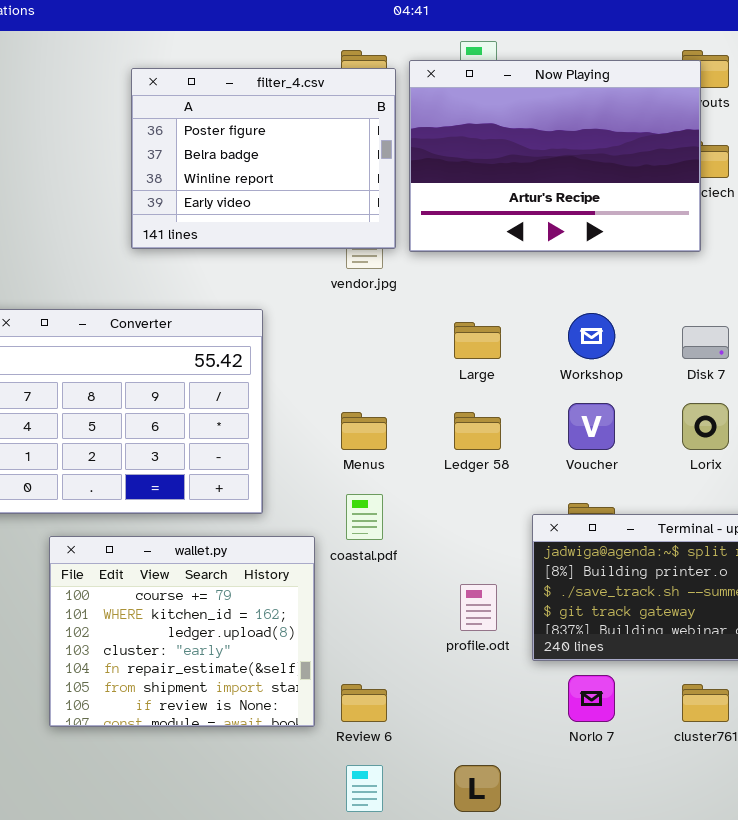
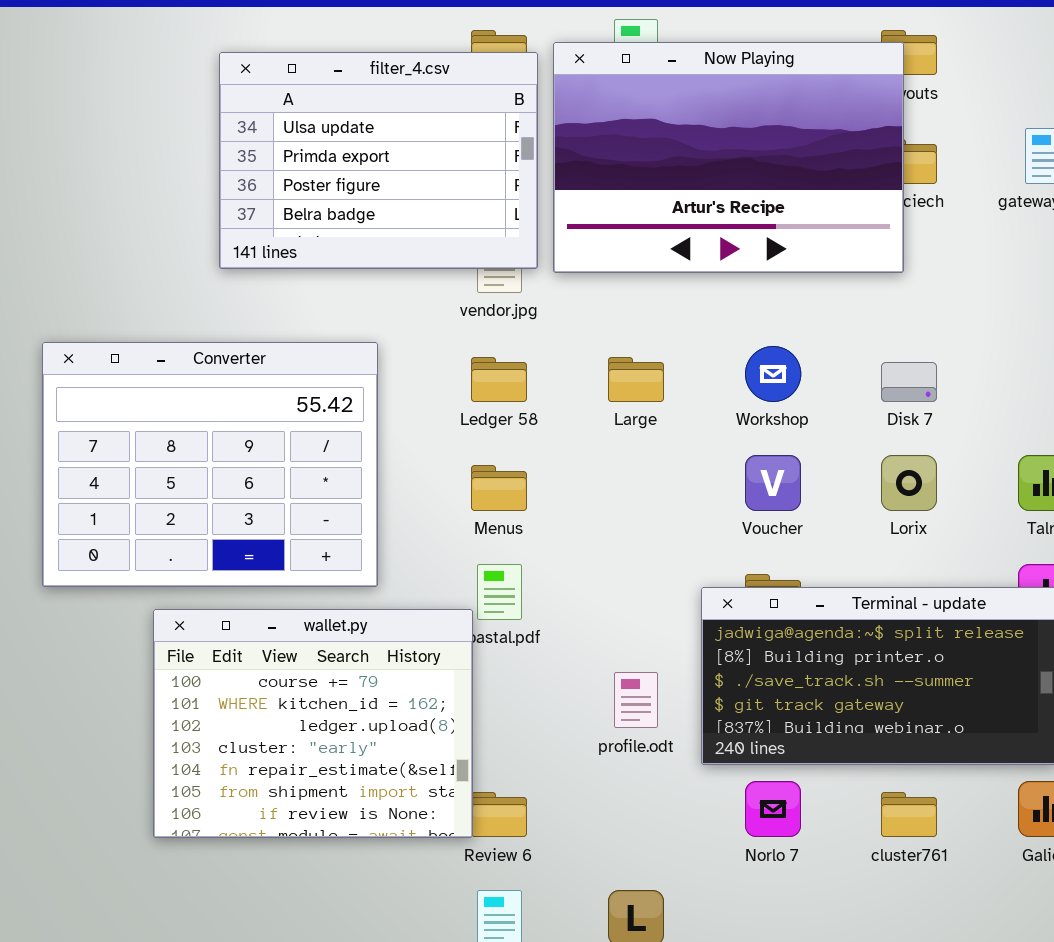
filter_4.csv: [131,68,396,249] -> [219,52,538,269], scrolled up 2 rows
Ledger 58: [454,412,501,450] -> [471,357,527,402], moved
wallet.py: [49,536,315,727] -> [153,609,473,838], moved

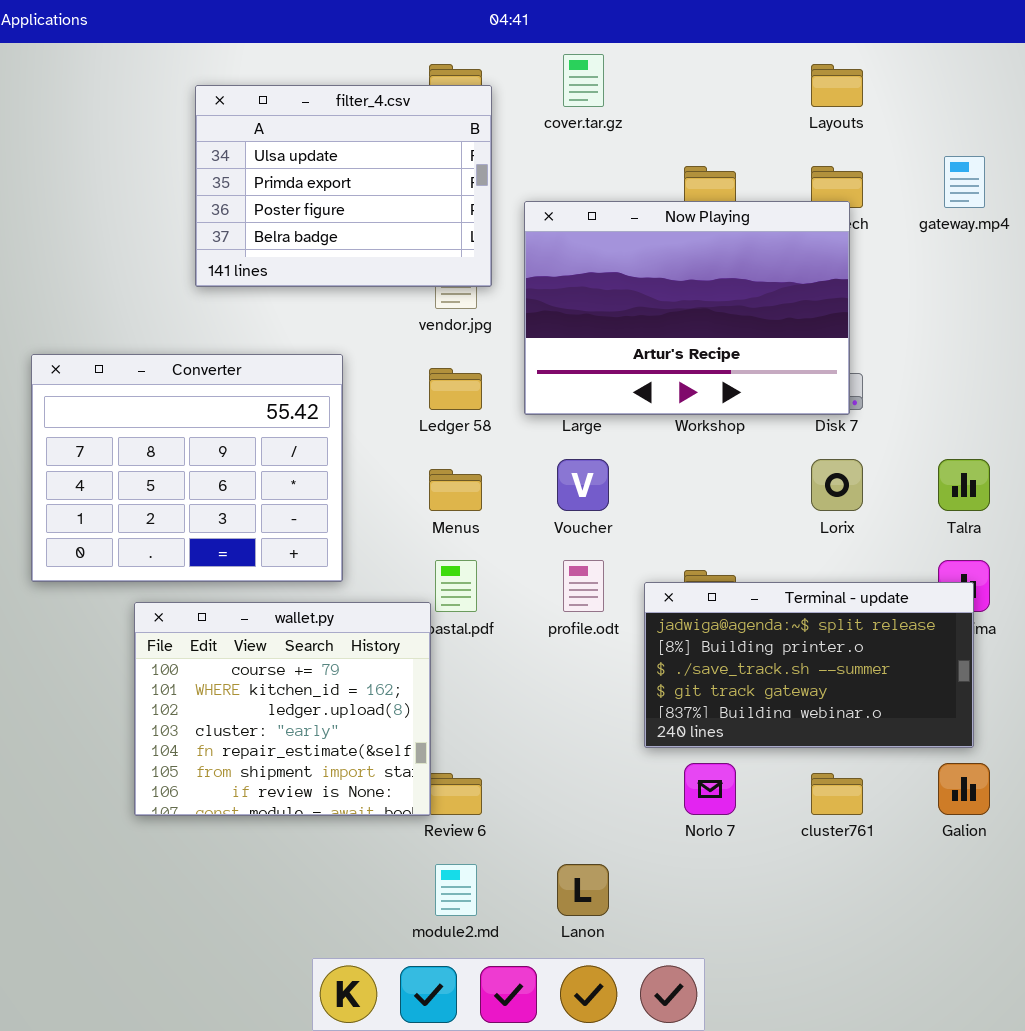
Now Playing: [553,42,904,273] -> [524,201,850,415], moved
Voucher: [745,455,801,511] -> [557,459,609,511], moved
profile.odt: [614,672,658,728] -> [563,560,604,612], moved

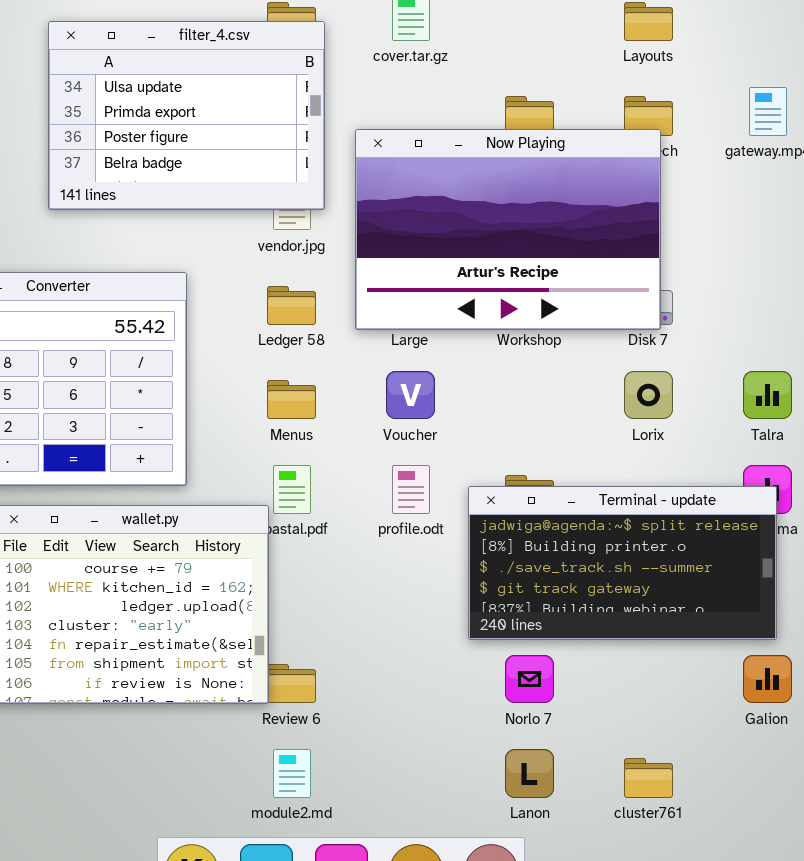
cluster761: [811,773,863,815] -> [624,758,673,798], moved
Lanon: [557,864,609,916] -> [505,749,554,798], moved

